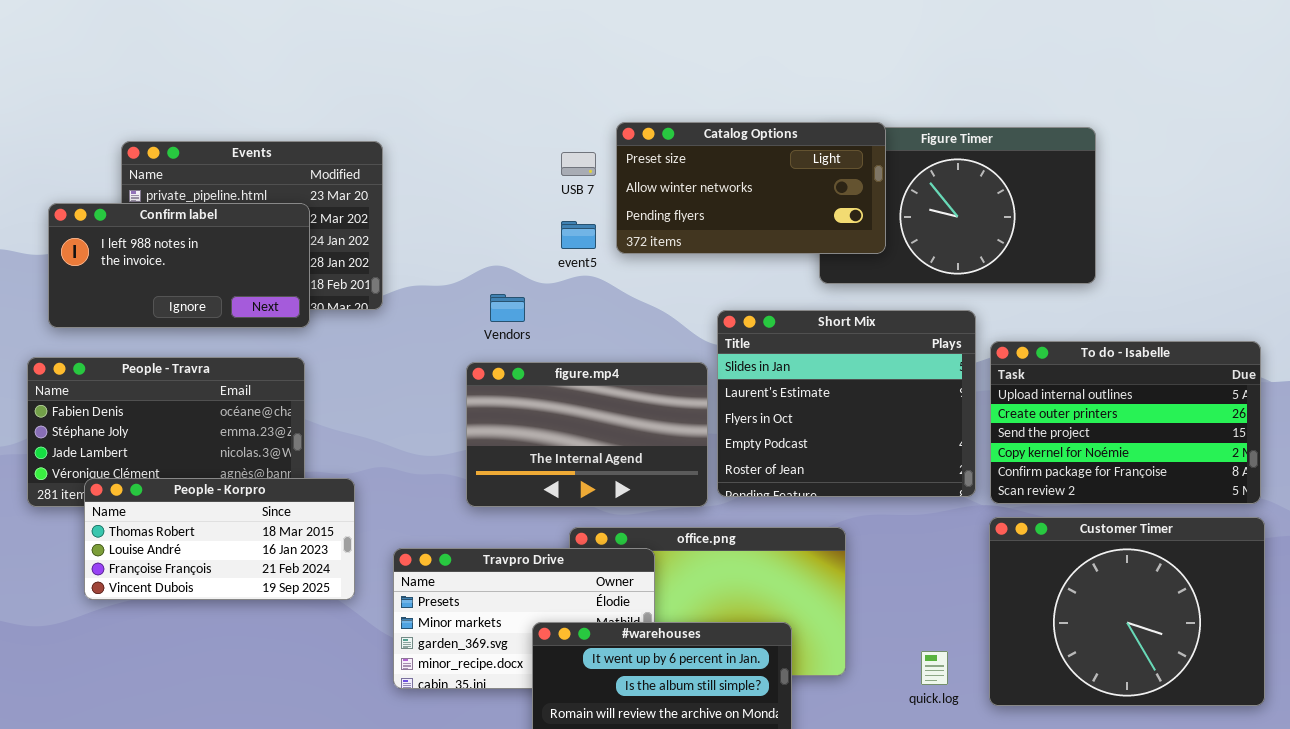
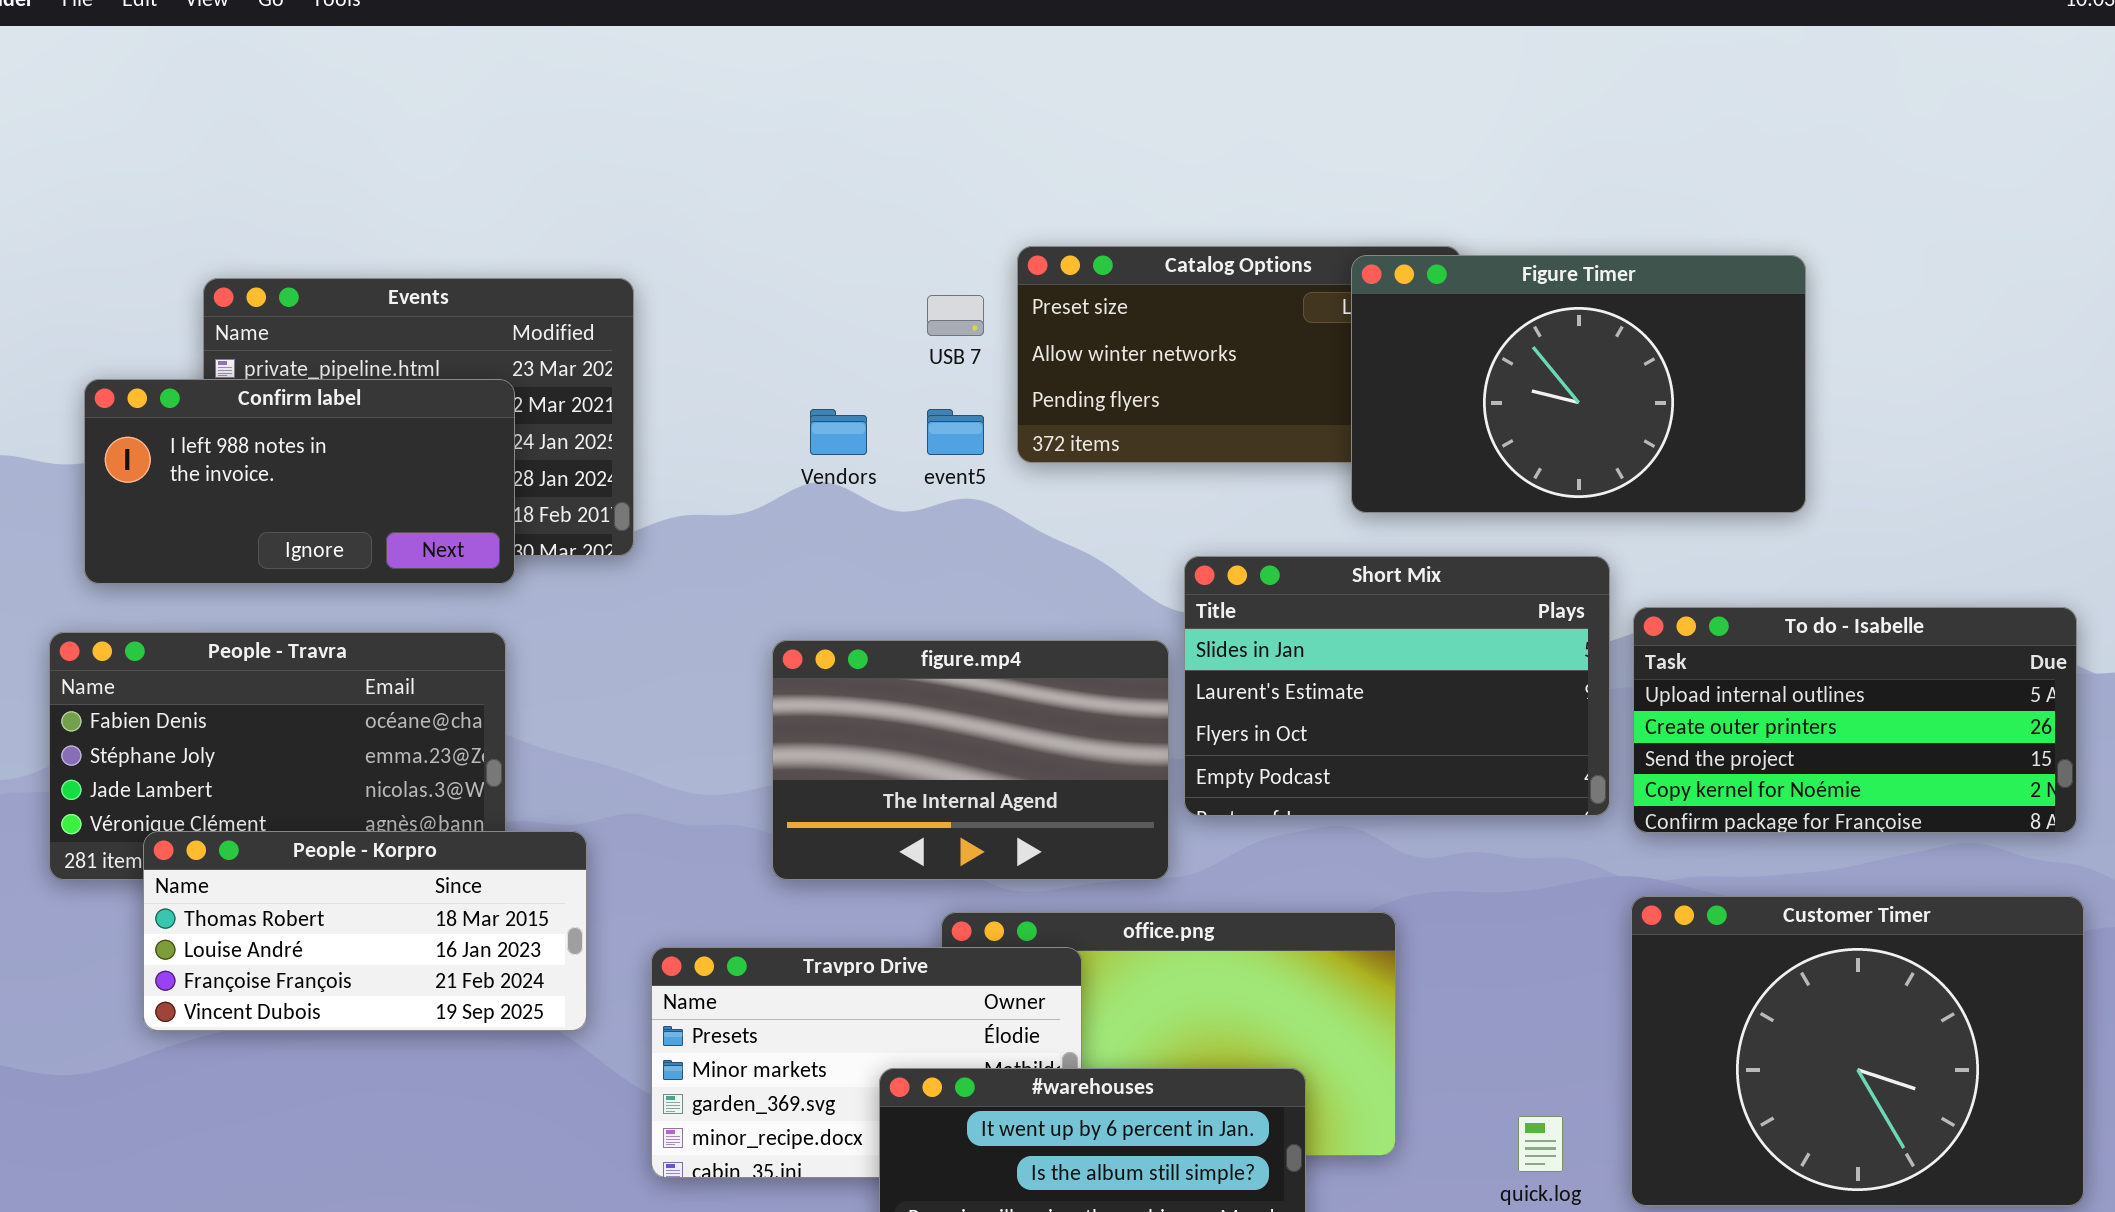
Figure Timer: [819,127,1096,284] -> [1351,255,1806,513], raised
Vendors: [490,294,525,322] -> [810,409,867,455], moved
Short Mix: [717,310,976,497] -> [1184,556,1610,816], resized
To do - Isabelle: [990,341,1261,504] -> [1633,607,2077,833], resized

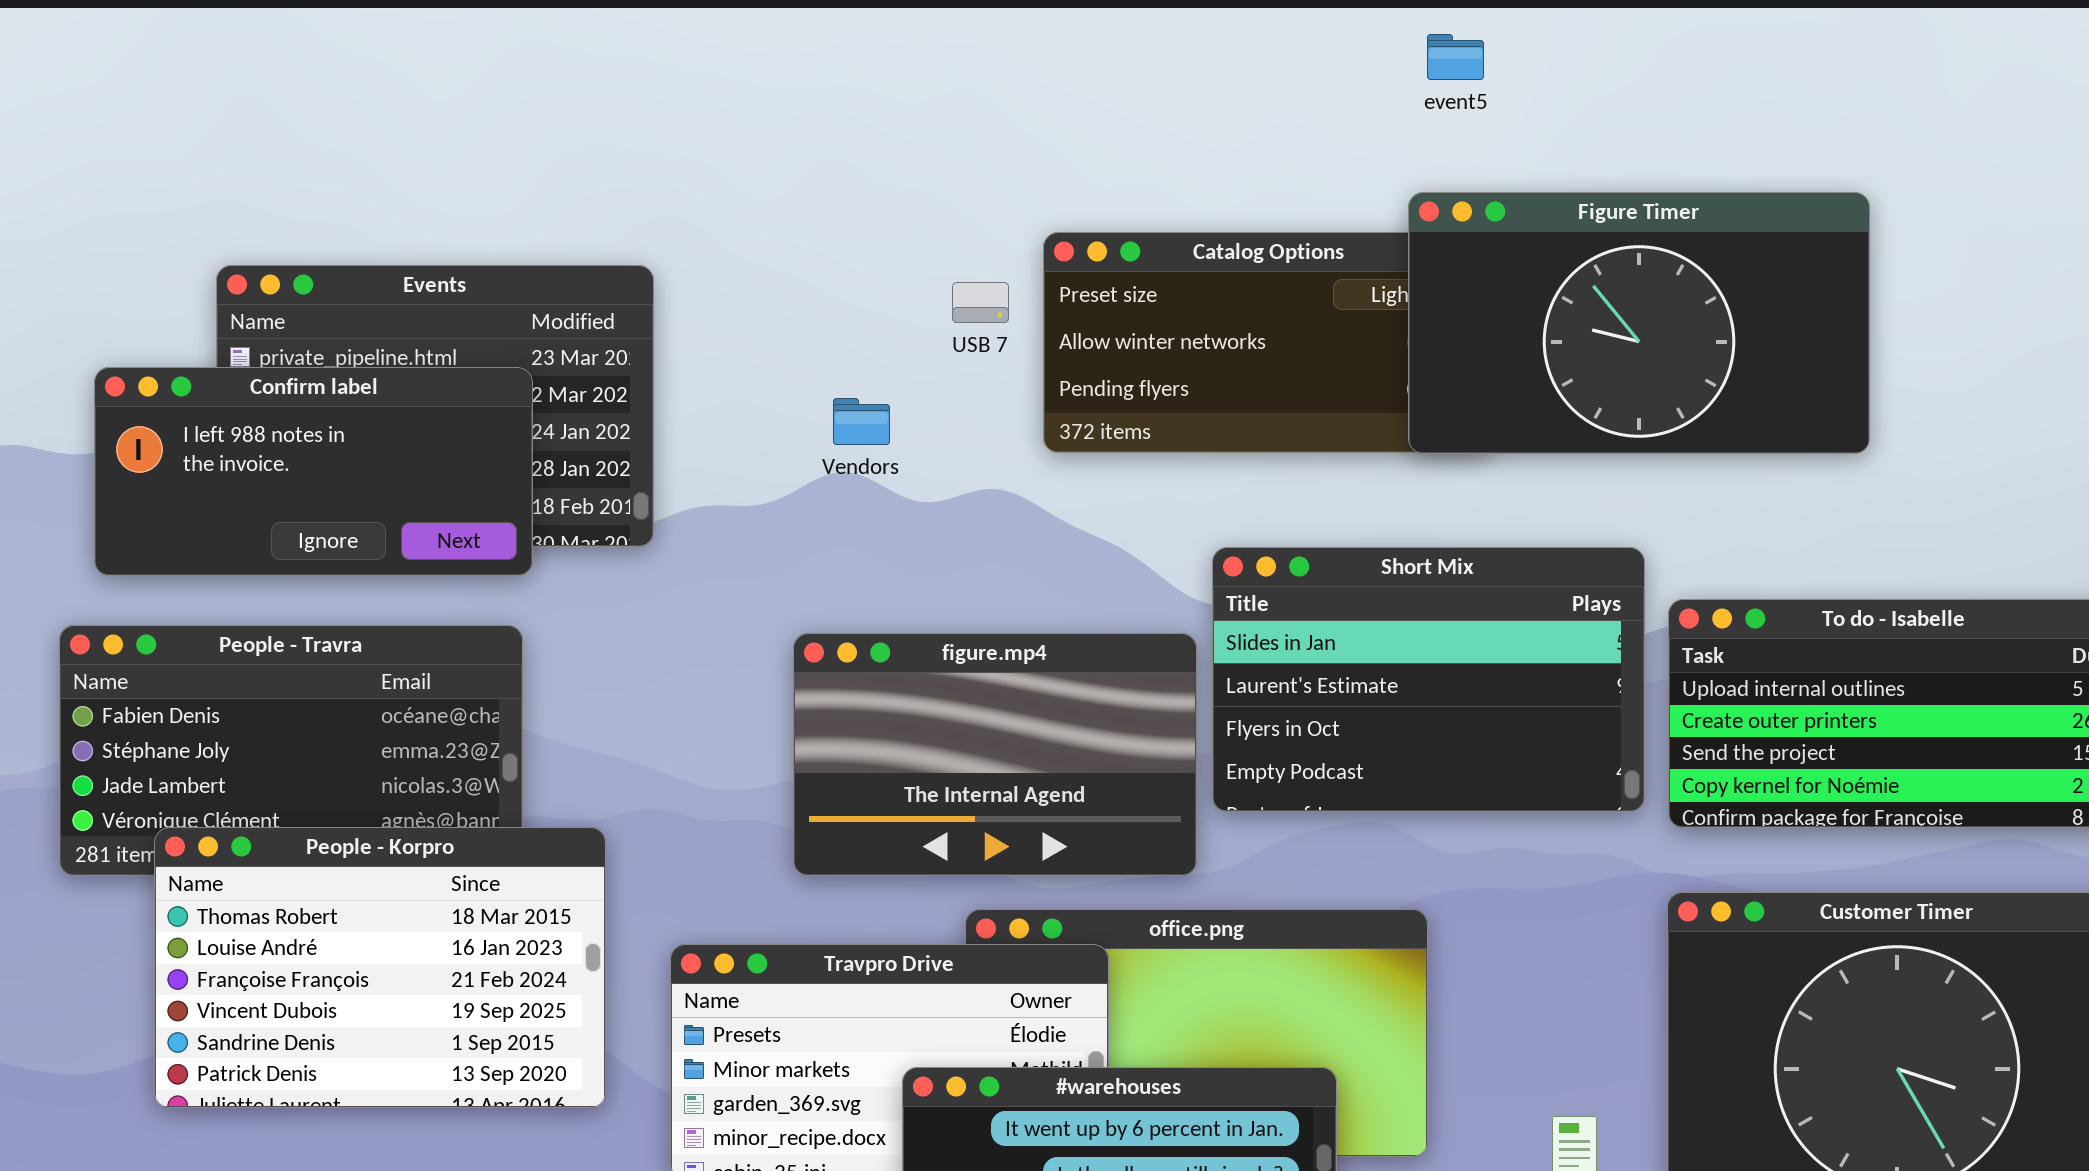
Figure Timer: [1351,255,1806,513] -> [1408,192,1870,454], moved
event5: [927,409,984,455] -> [1427,34,1484,80], moved
People - Korpro: [143,831,587,1031] -> [154,827,606,1108], resized

